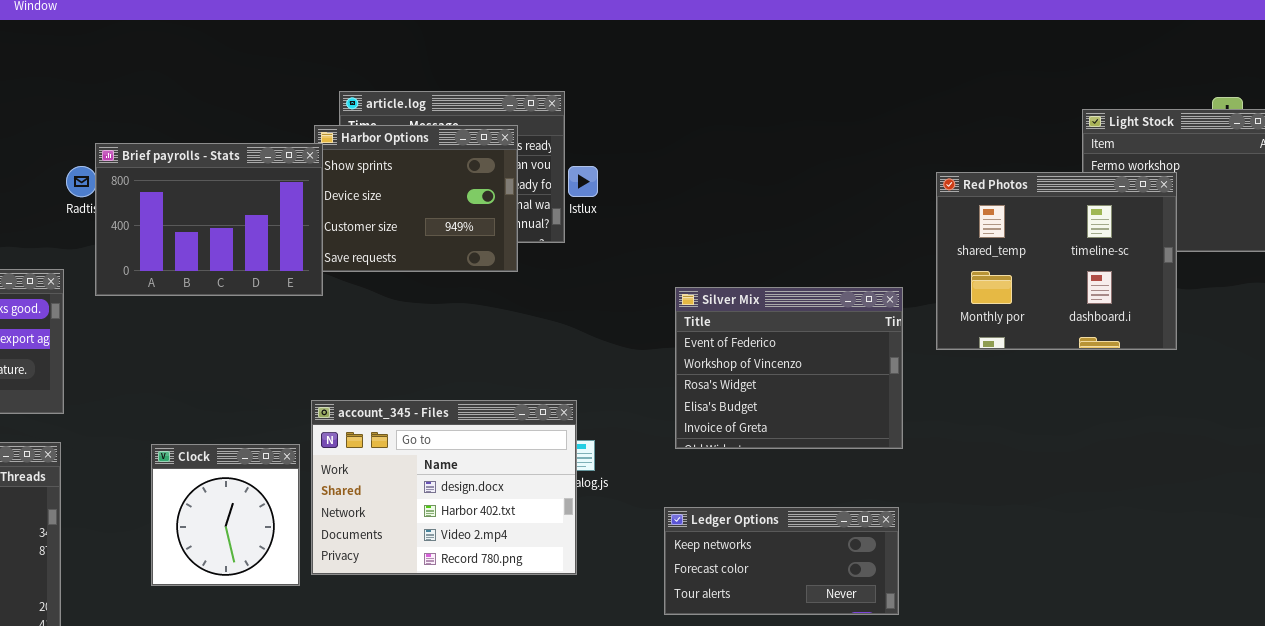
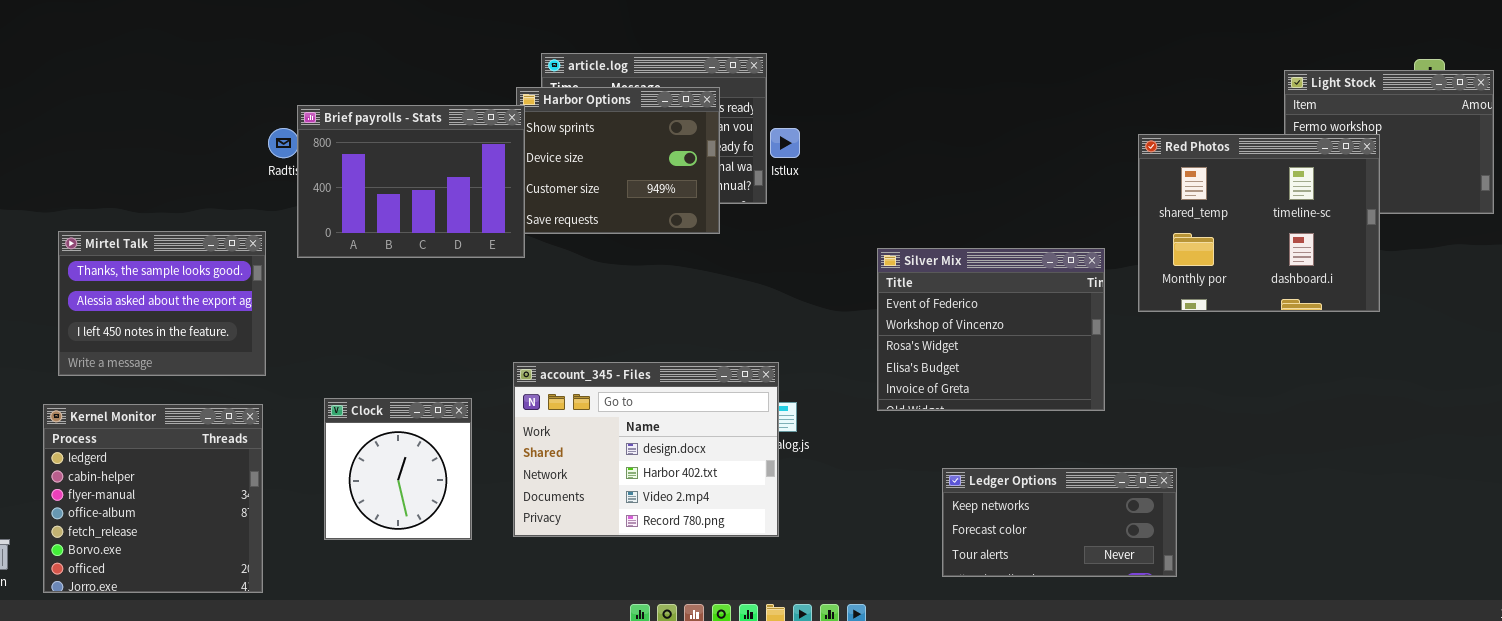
Clock: [151,444,300,586] -> [324,398,472,540], moved
Ledger Options: [664,507,899,615] -> [942,468,1177,577], moved

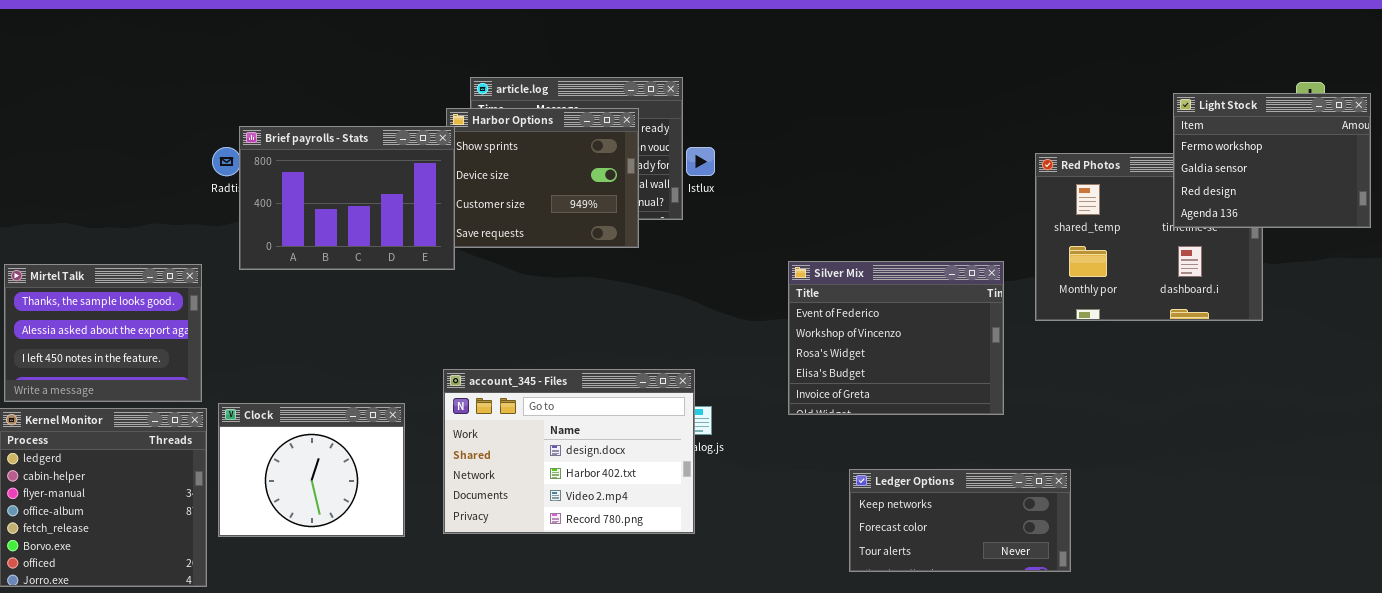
Light Stock: [1284,70,1494,214] -> [1173,93,1371,228], raised
Mirtel Talk: [58,231,266,376] -> [4,264,202,402], moved
Clock: [324,398,472,540] -> [218,403,405,537], resized

